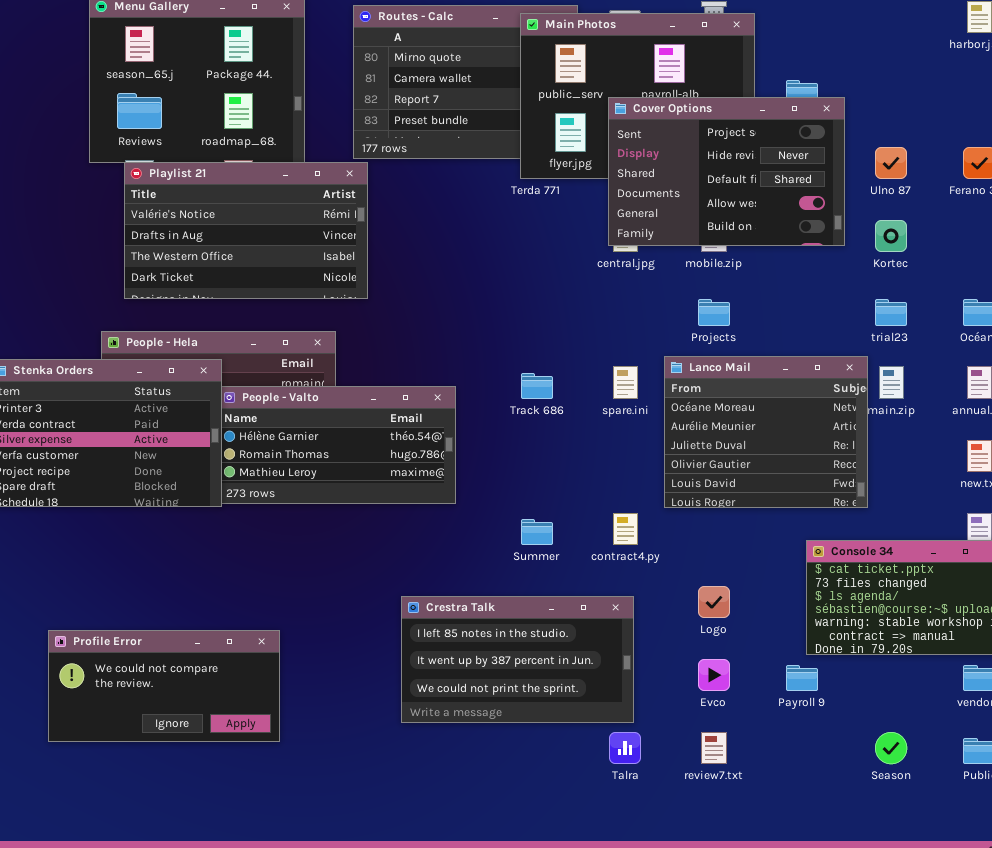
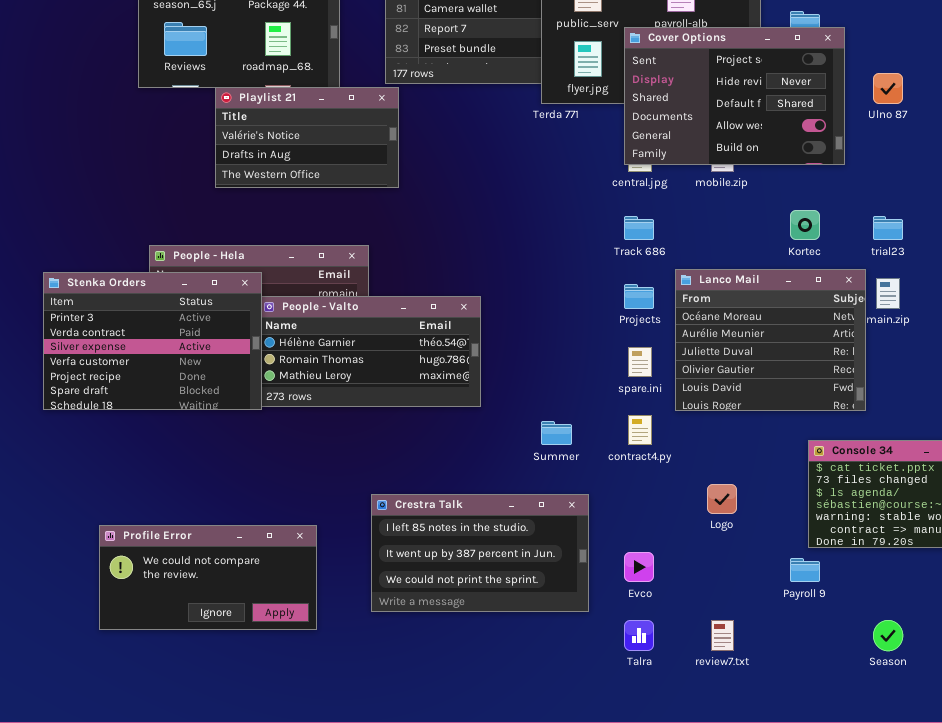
Playlist 21: [124,162,368,299] -> [215,87,399,188], resized
Kortec: [875,220,907,252] -> [790,210,820,240], moved
Projects: [698,299,730,326] -> [624,284,654,309], moved
spare.ini: [613,366,638,399] -> [628,347,652,377], moved
Track 686: [521,373,553,399] -> [624,216,654,240], moved
Crestra Talk: [401,596,634,723] -> [371,494,589,612], moved
Evco: [698,659,730,691] -> [624,552,654,582], moved

